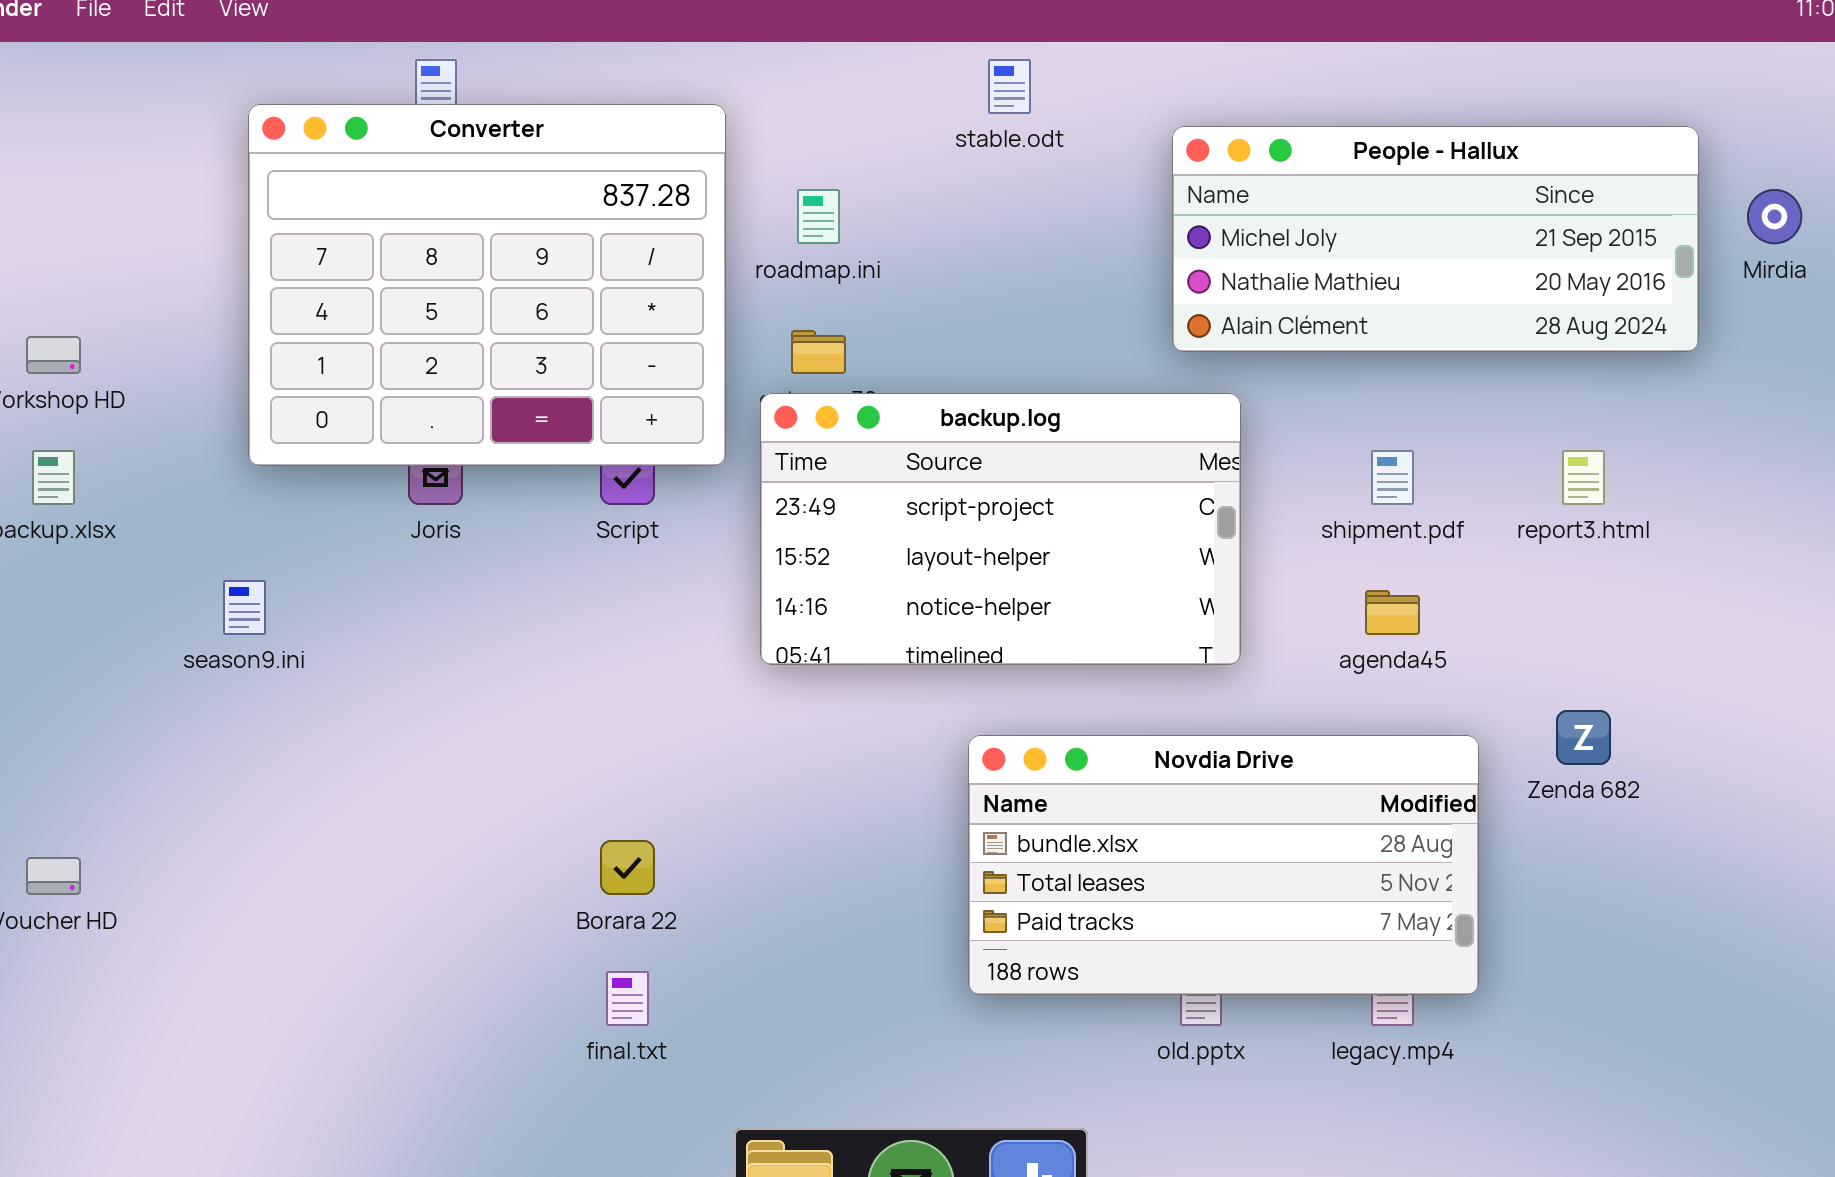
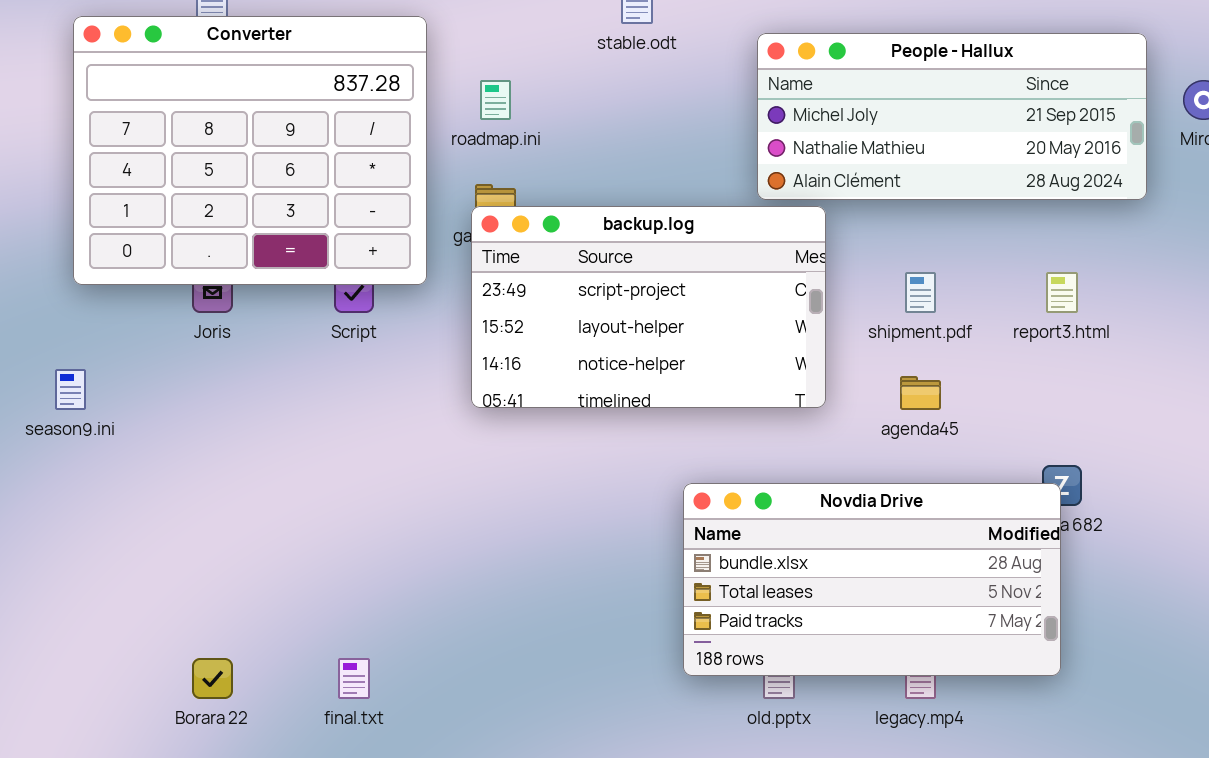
backup.log: [760,393,1241,665] -> [471,206,826,408], moved
Novdia Drive: [968,735,1479,995] -> [683,483,1061,676], moved
Borara 22: [600,840,655,895] -> [192,658,233,699], moved

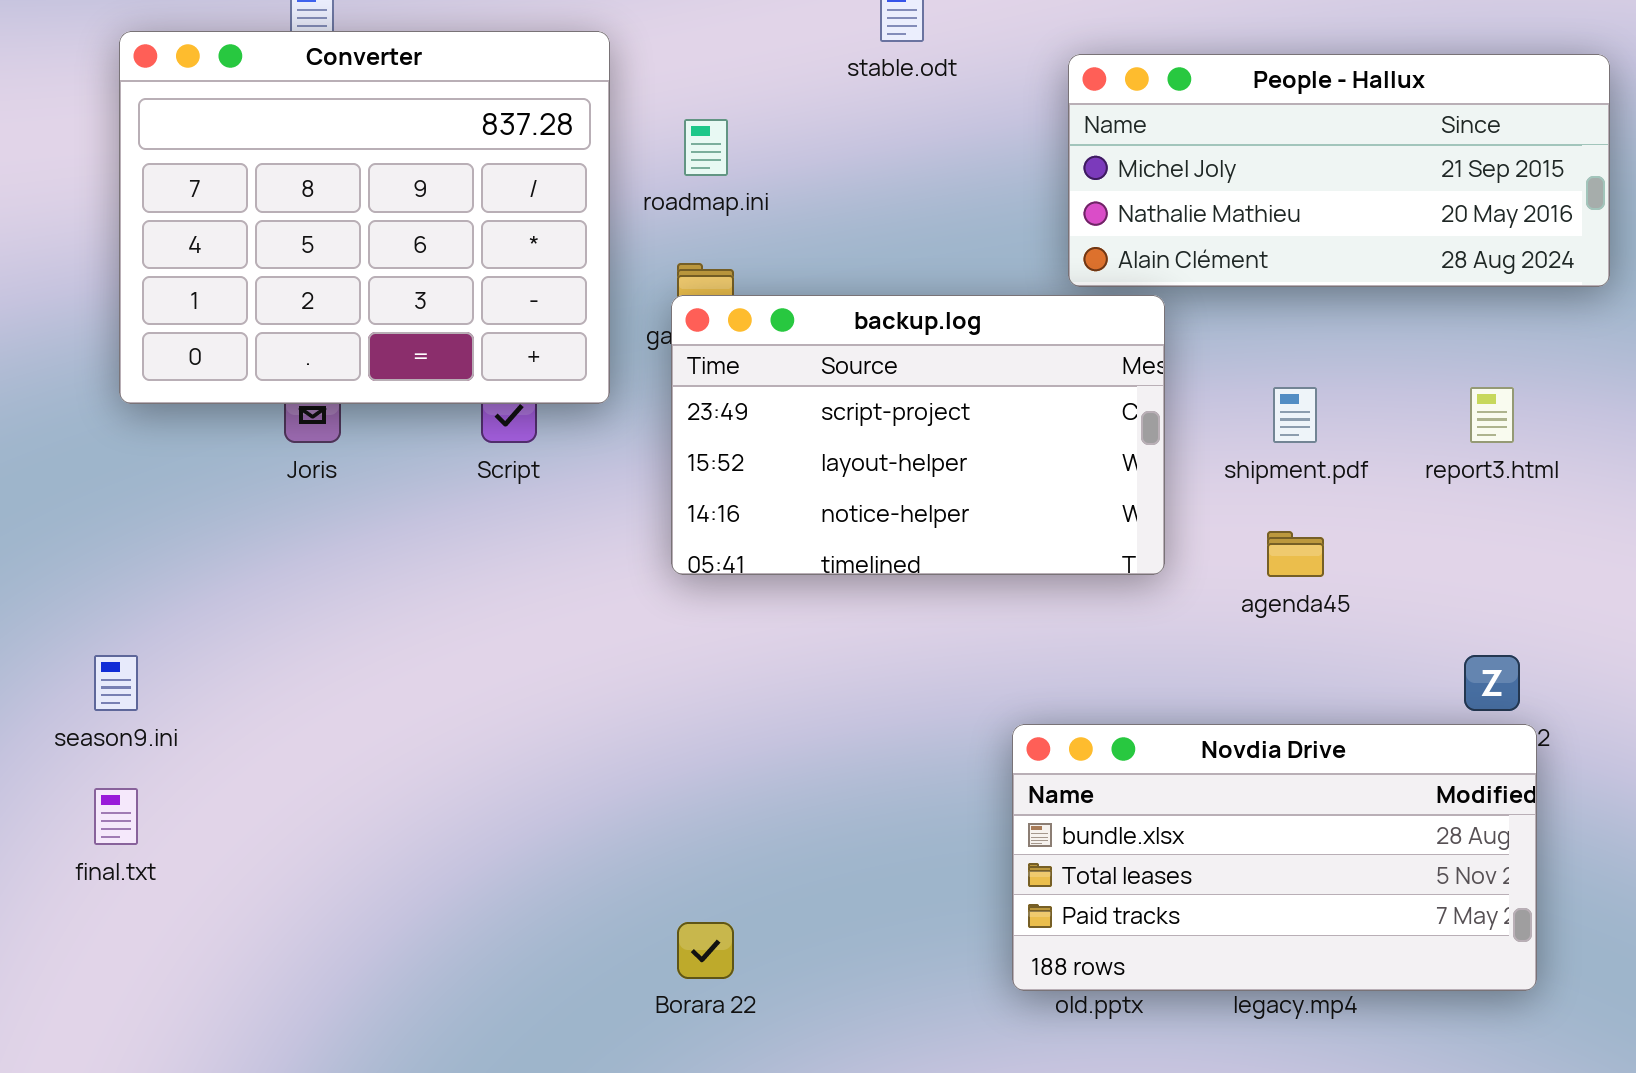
season9.ini: [55,369,86,410] -> [94,655,138,711], moved
Novdia Drive: [683,483,1061,676] -> [1012,724,1537,991], moved
Borara 22: [192,658,233,699] -> [677,922,734,979], moved
final.txt: [338,658,370,699] -> [94,788,138,845], moved

